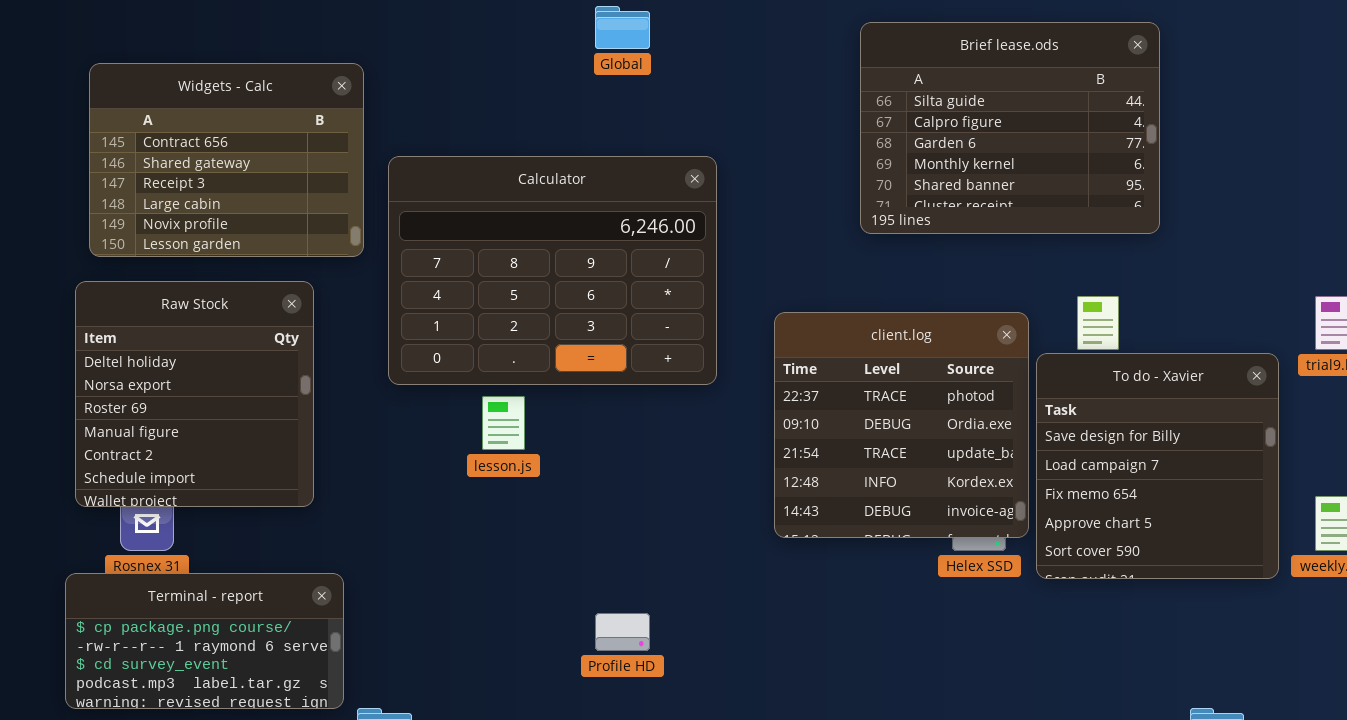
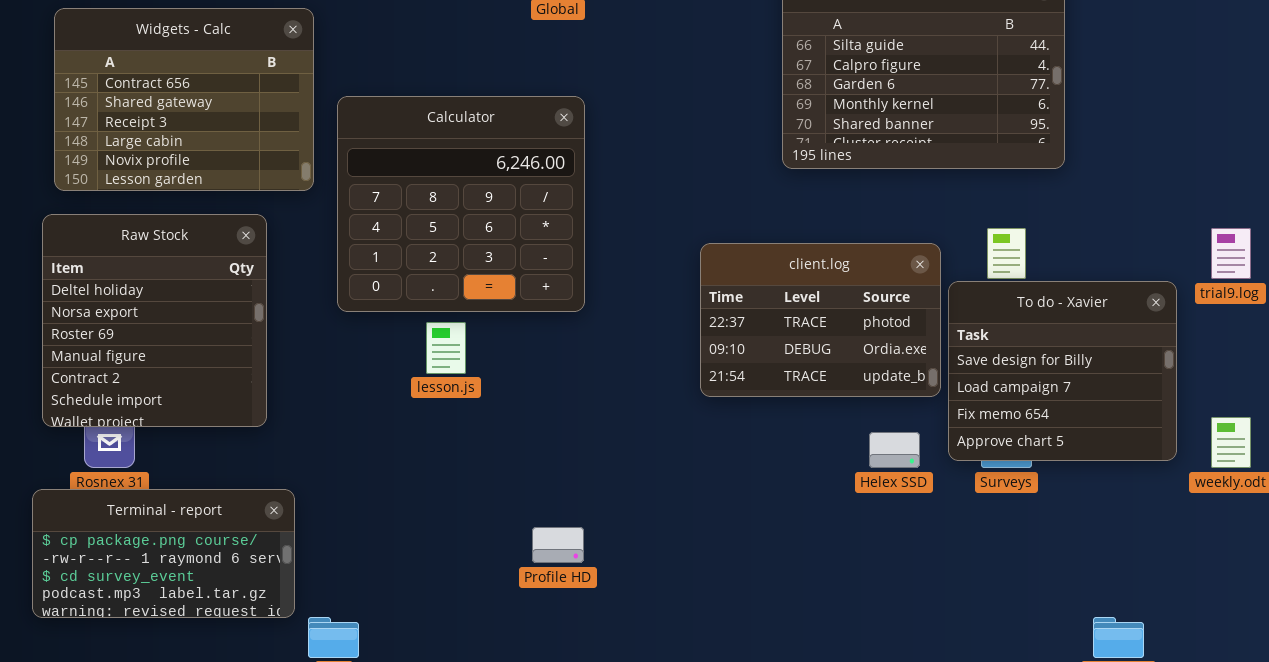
Calculator: [388,156,717,385] -> [337,96,585,312], resized
client.log: [774,312,1029,538] -> [700,243,941,397], resized
To do - Xavier: [1036,353,1279,579] -> [948,281,1177,461], resized

